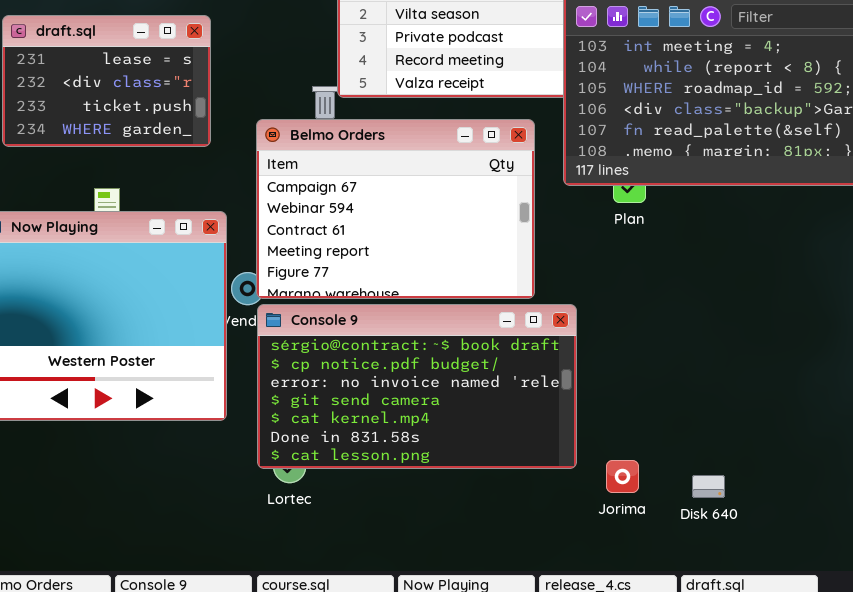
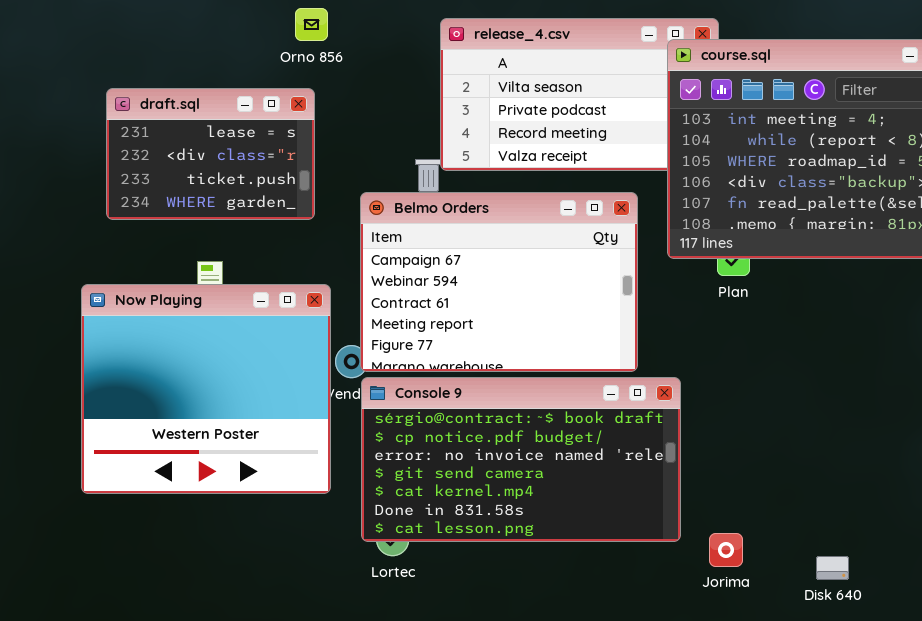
Disk 640: [692,475,725,498] -> [816,556,849,580], moved

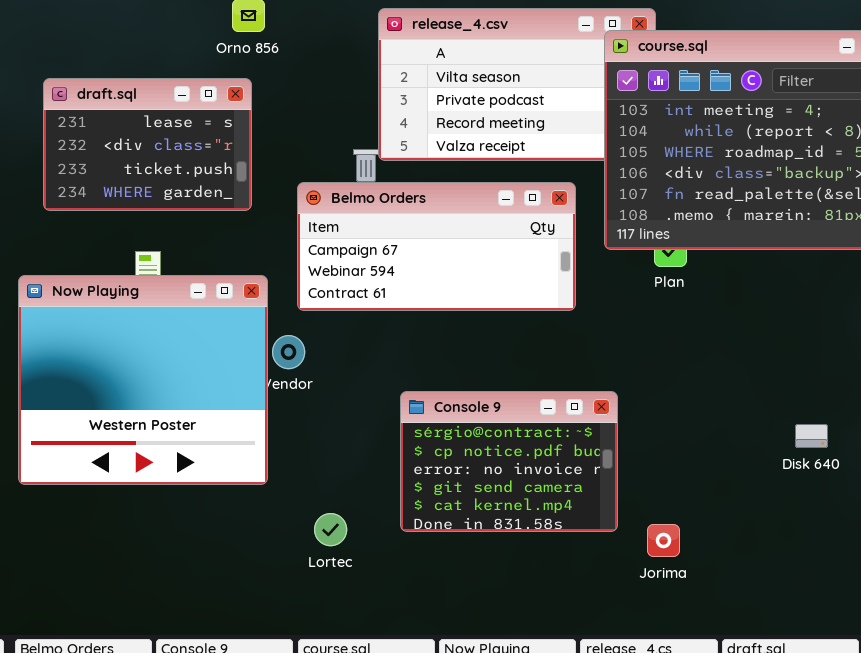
Belmo Orders: [360,192,638,372] -> [297,182,576,311], resized
Console 9: [361,377,681,542] -> [400,391,618,532], resized
Disk 640: [816,556,849,580] -> [795,424,828,448], moved

